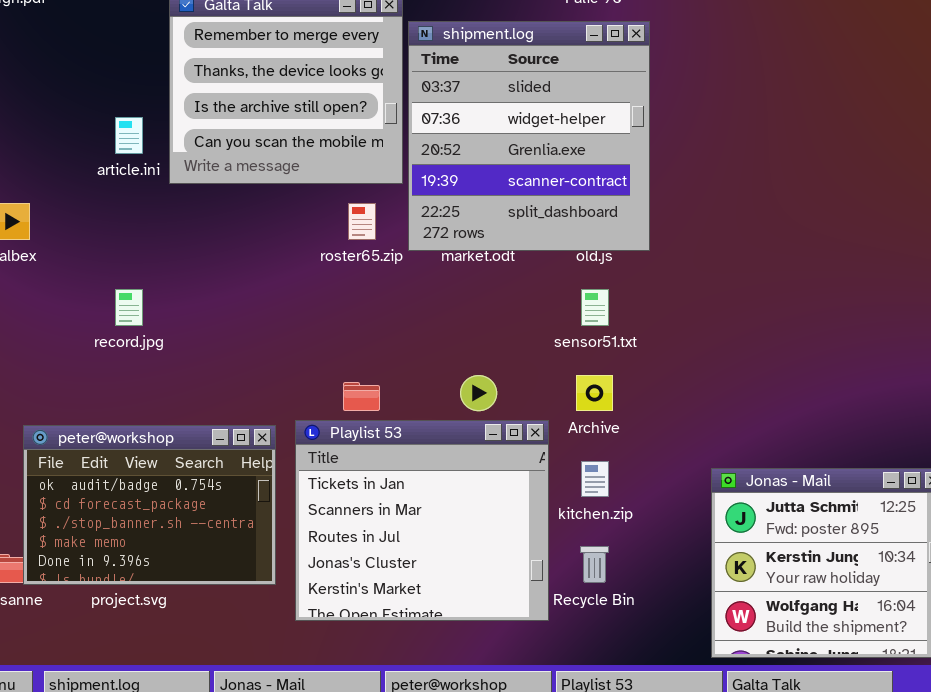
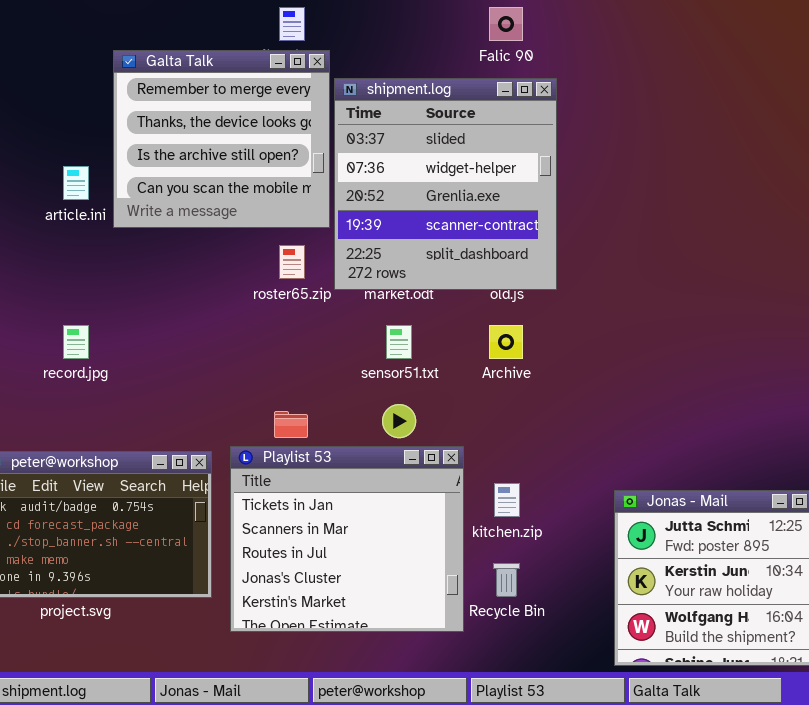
sensor51.txt: [581,289,609,326] -> [386,325,412,359], moved
Archive: [576,375,613,411] -> [489,325,523,359], moved

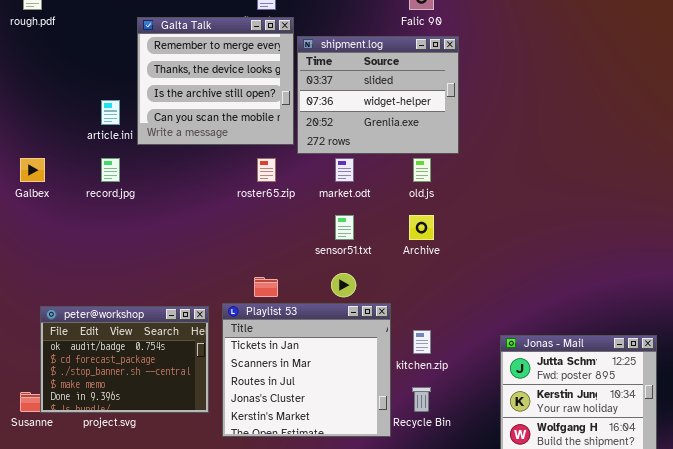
shipment.log: [334,78,557,290] -> [297,36,459,154], resized
record.jpg: [63,325,89,359] -> [101,158,120,182], moved

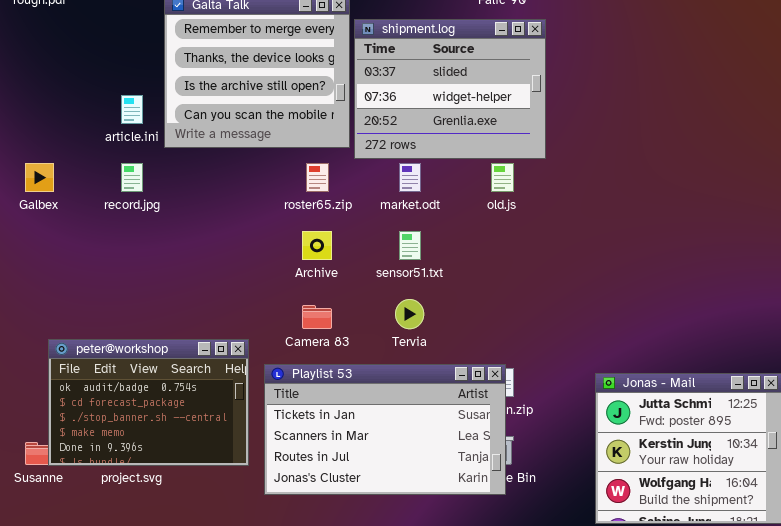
Archive: [409,215,434,240] -> [302,231,332,260], moved
Playlist 53: [222,303,391,437] -> [264,364,506,495], resized

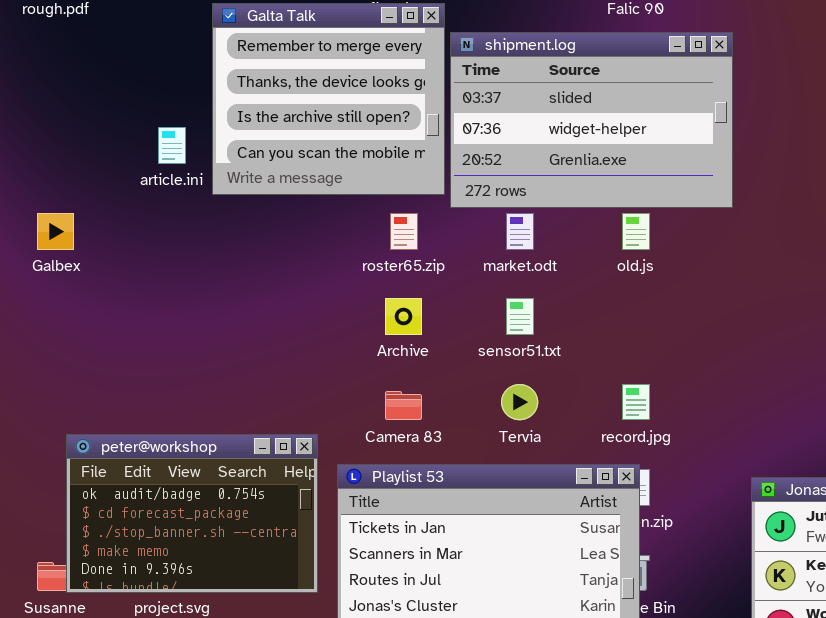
shipment.log: [354,19,546,159] -> [450,32,733,208], resized
record.jpg: [121,163,143,192] -> [622,384,650,420], moved

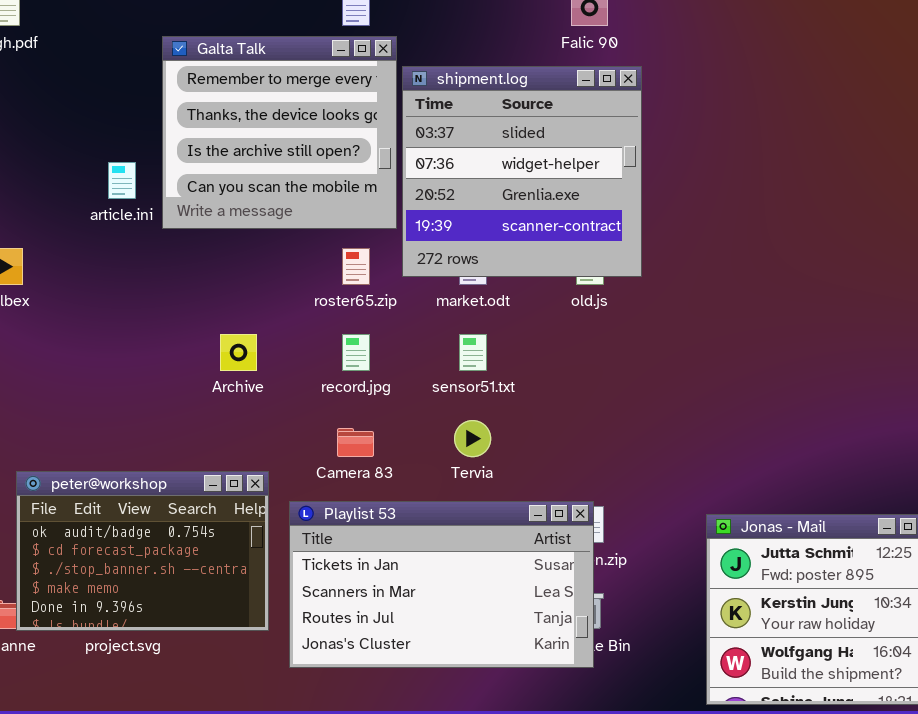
shipment.log: [450,32,733,208] -> [402,66,642,277], resized
Archive: [385,298,422,335] -> [220,334,257,371], moved
record.jpg: [622,384,650,420] -> [342,334,370,371], moved

